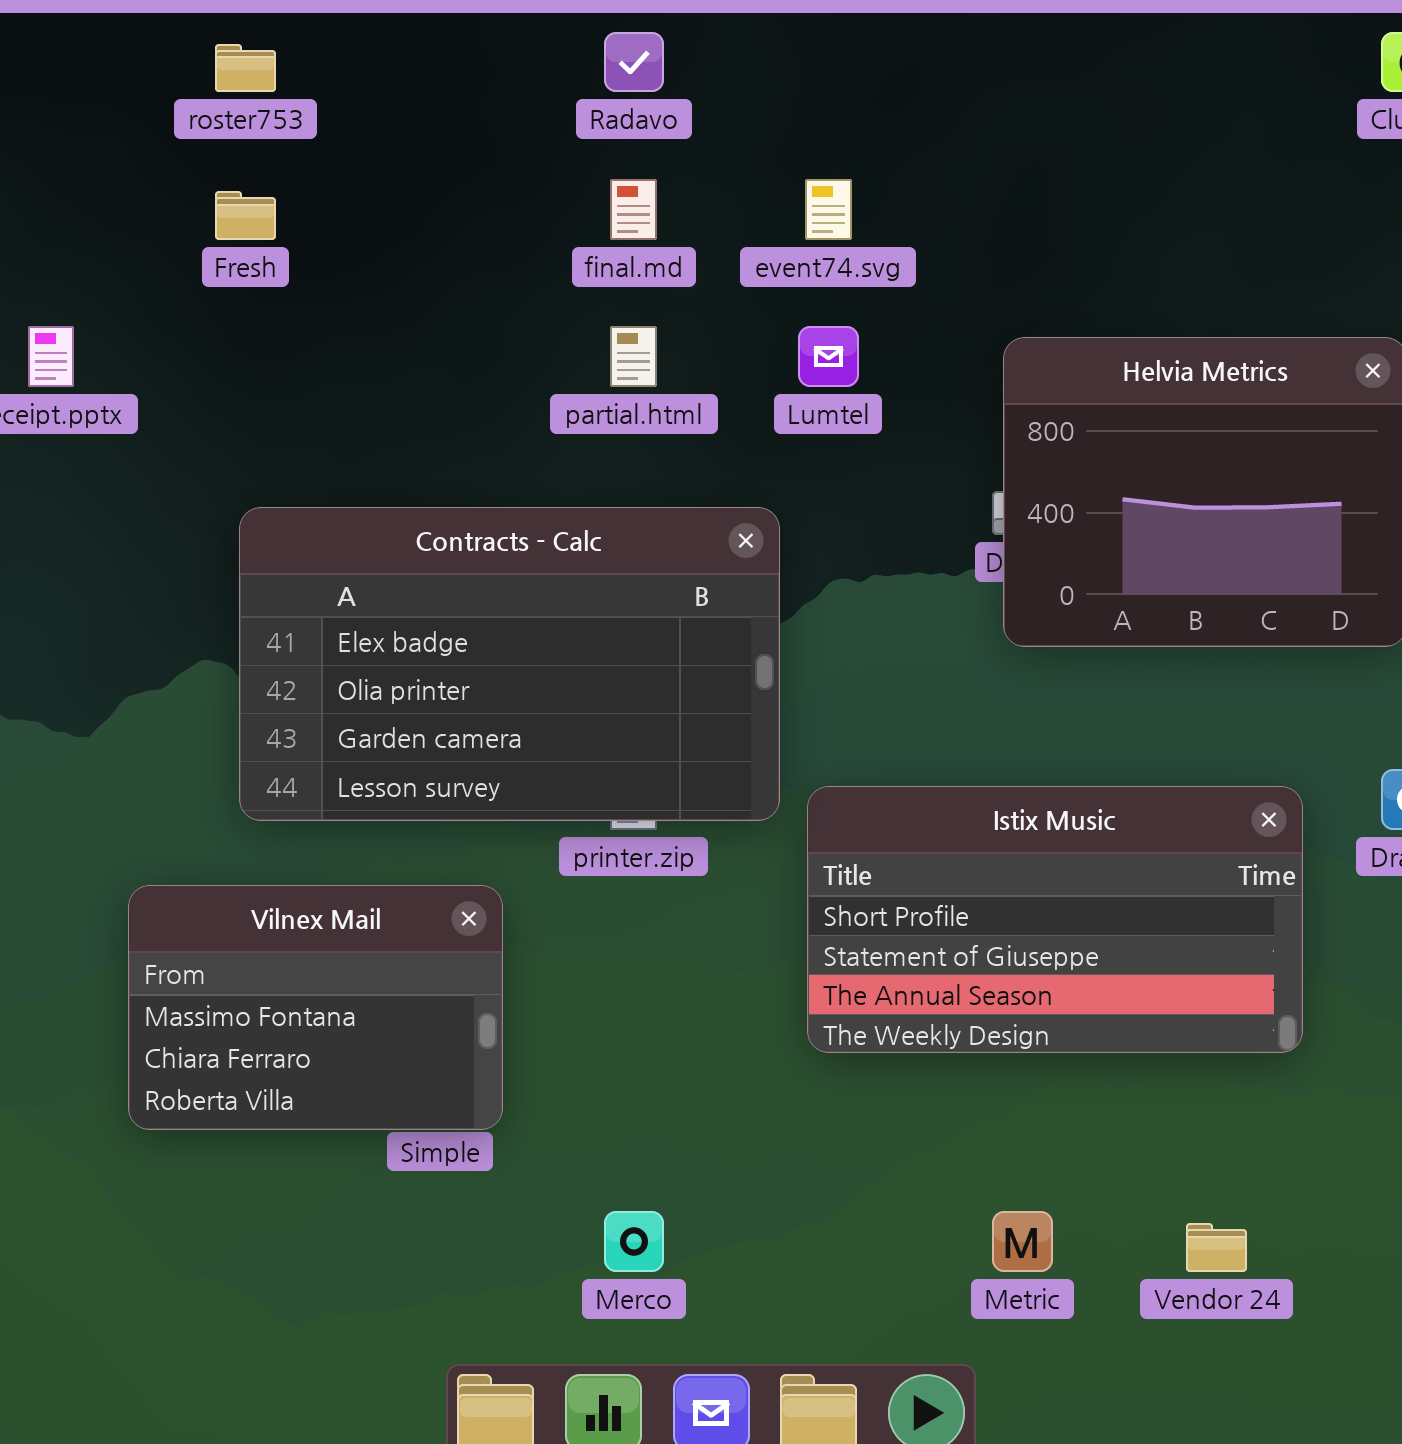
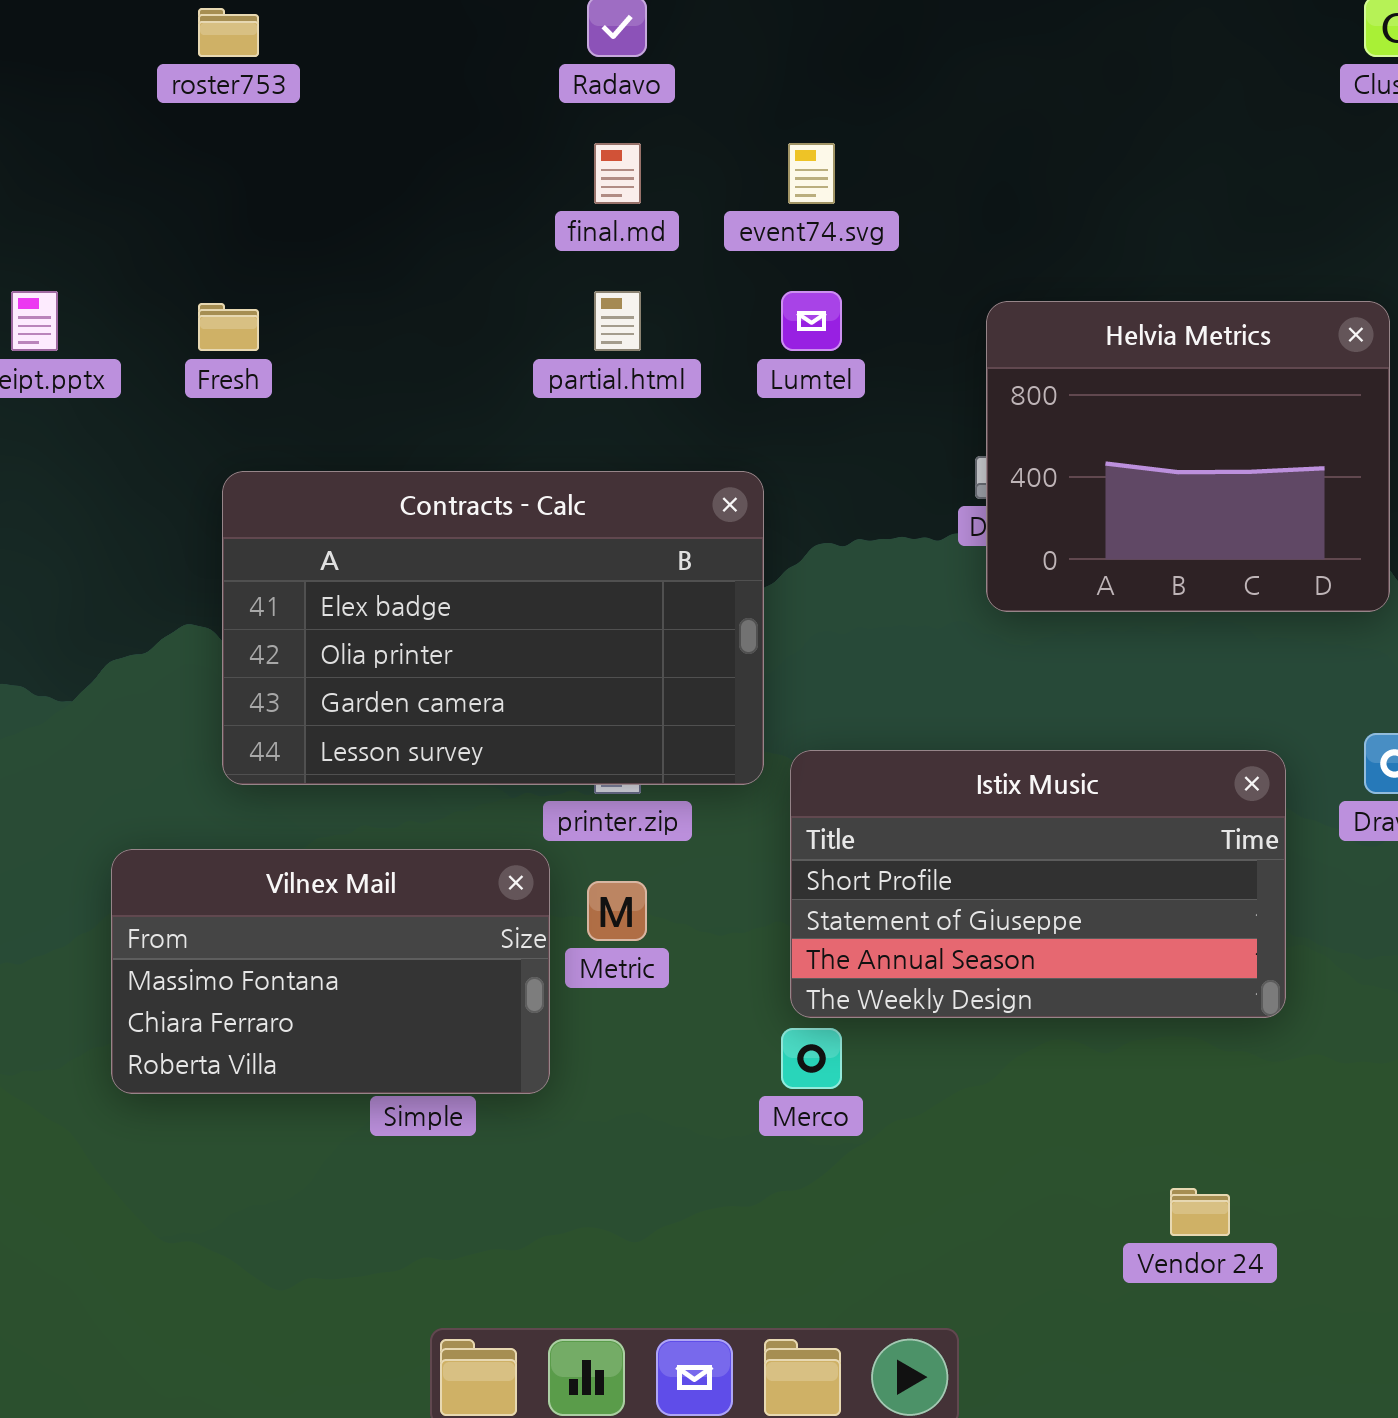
Fresh: [215,191,276,240] -> [198,303,259,351], moved
Vilnex Mail: [128,885,503,1130] -> [111,849,550,1094], resized
Merco: [604,1211,664,1272] -> [781,1028,842,1089], moved
Metric: [992,1211,1053,1272] -> [587,881,647,941], moved

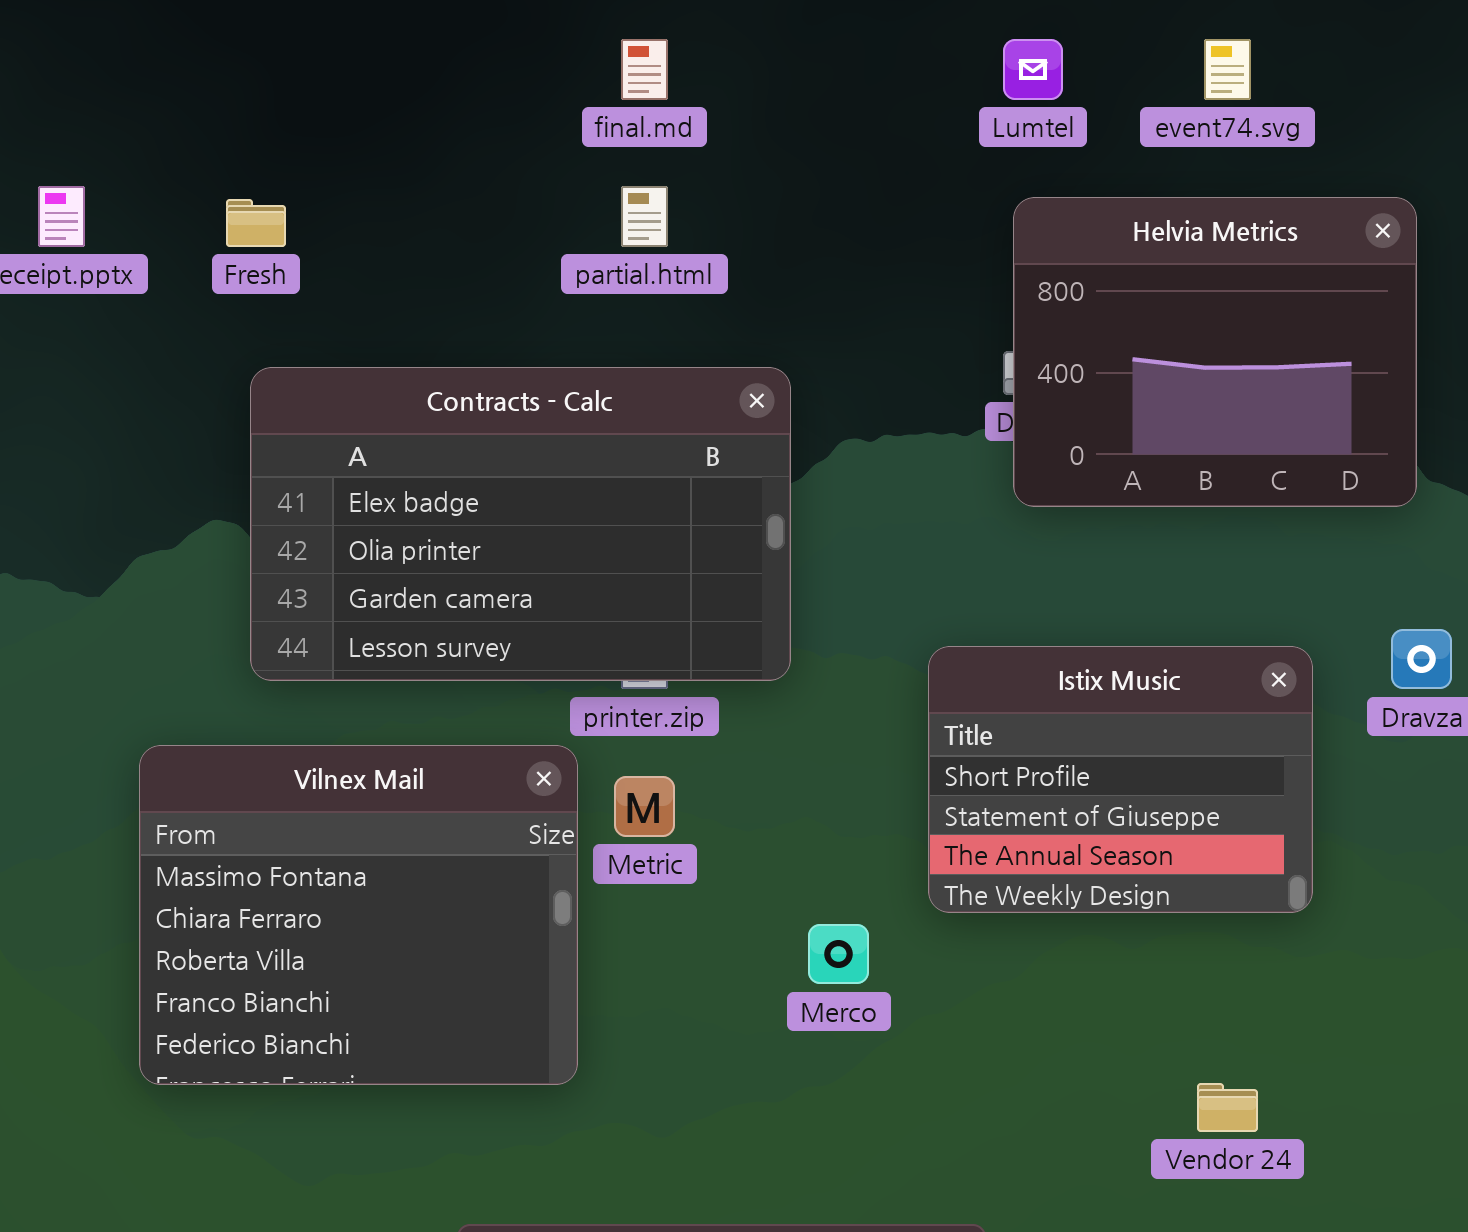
event74.svg: [788,143,835,204] -> [1204,39,1251,100], moved
Lumtel: [781,291,842,351] -> [1003,39,1063,100], moved
Istix Music: [790,750,1286,1018] -> [928,646,1313,913], resized
Vilnex Mail: [111,849,550,1094] -> [139,745,578,1085], resized

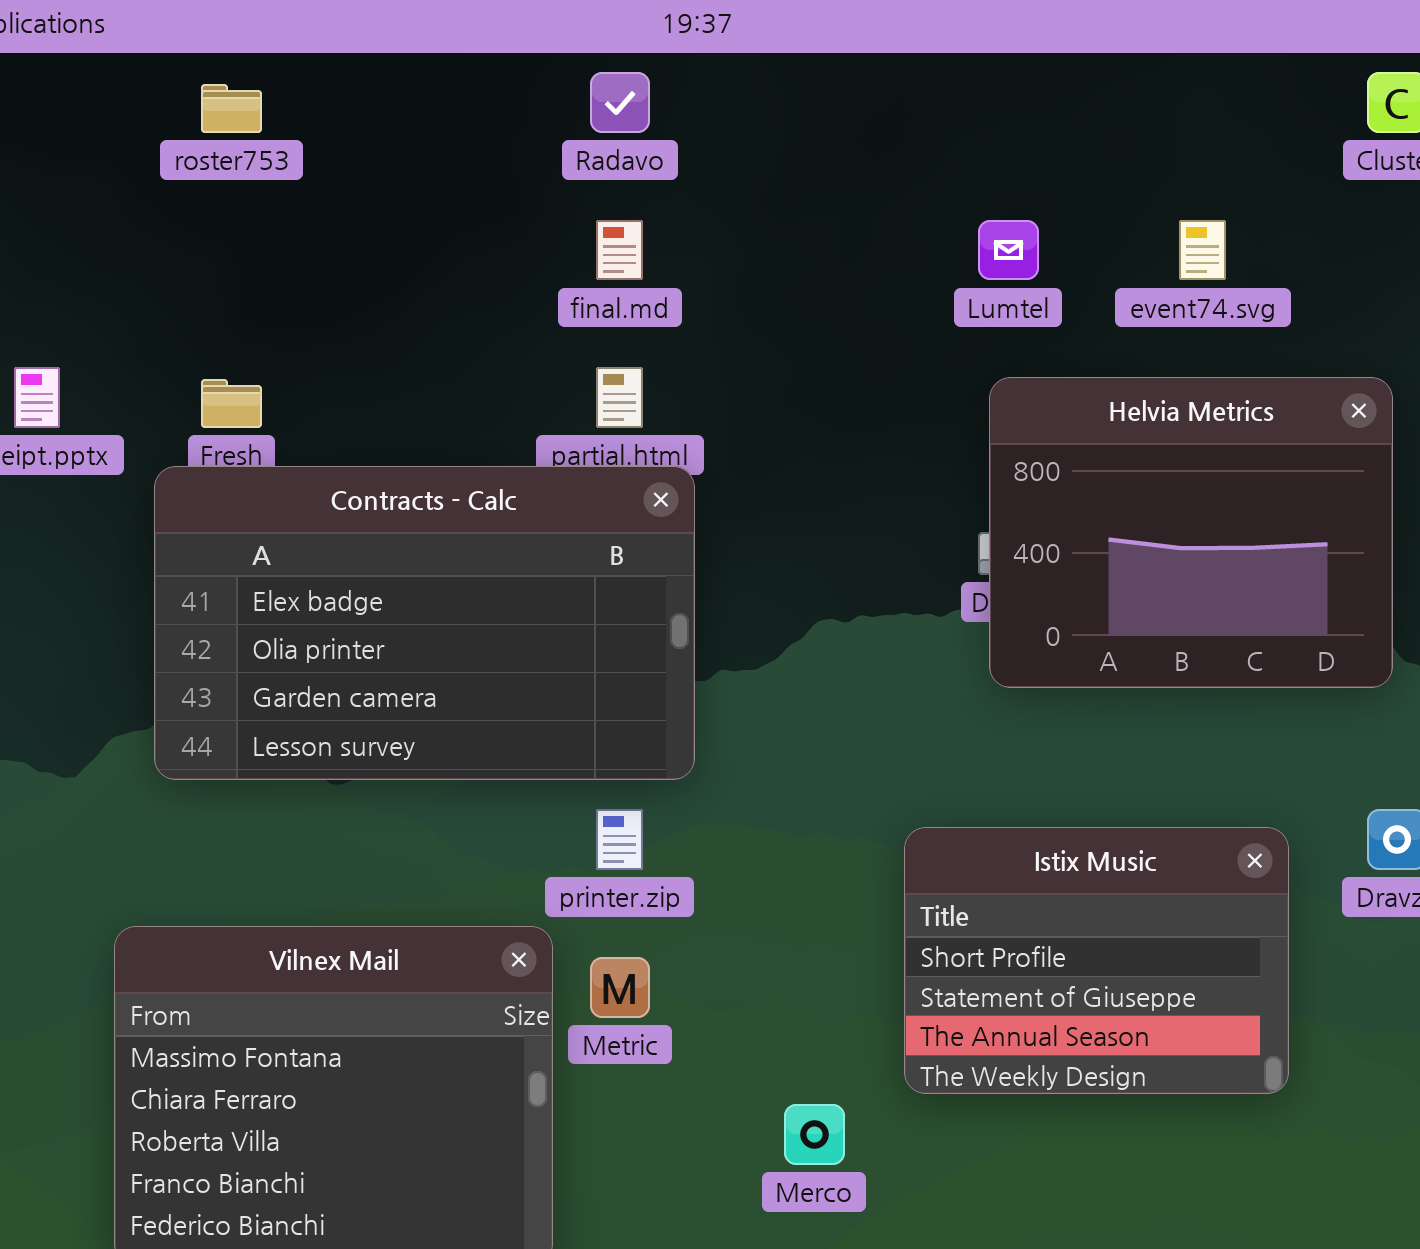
Contracts - Calc: [250,367,791,681] -> [154,466,695,780], moved

